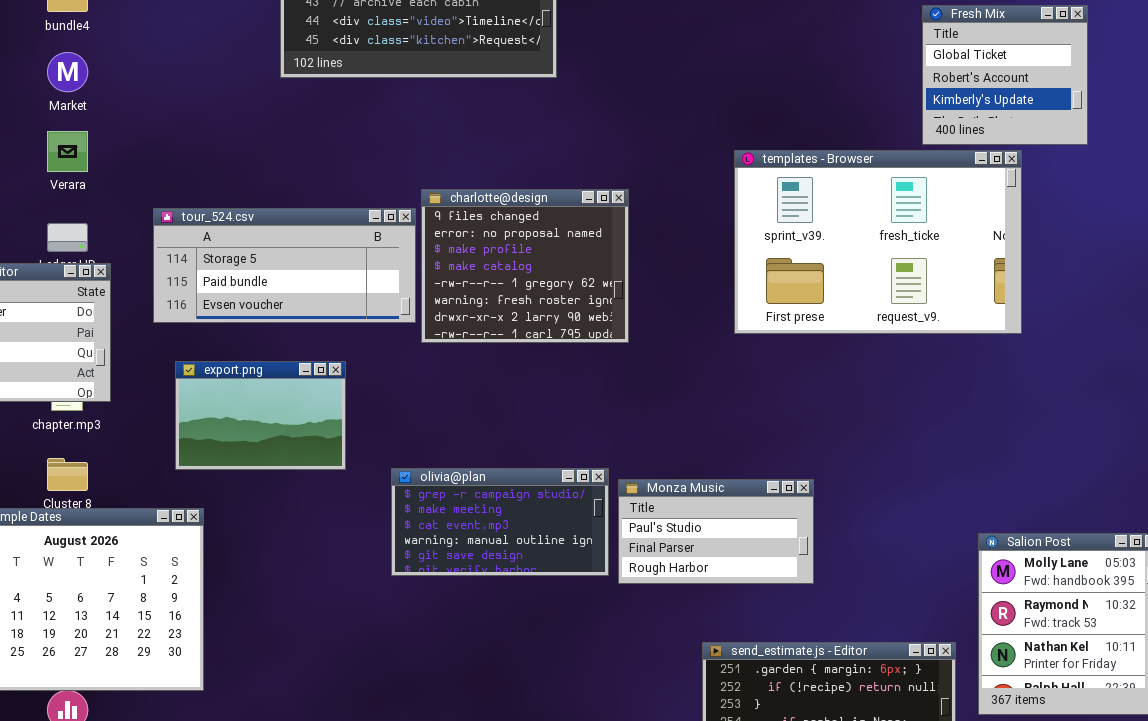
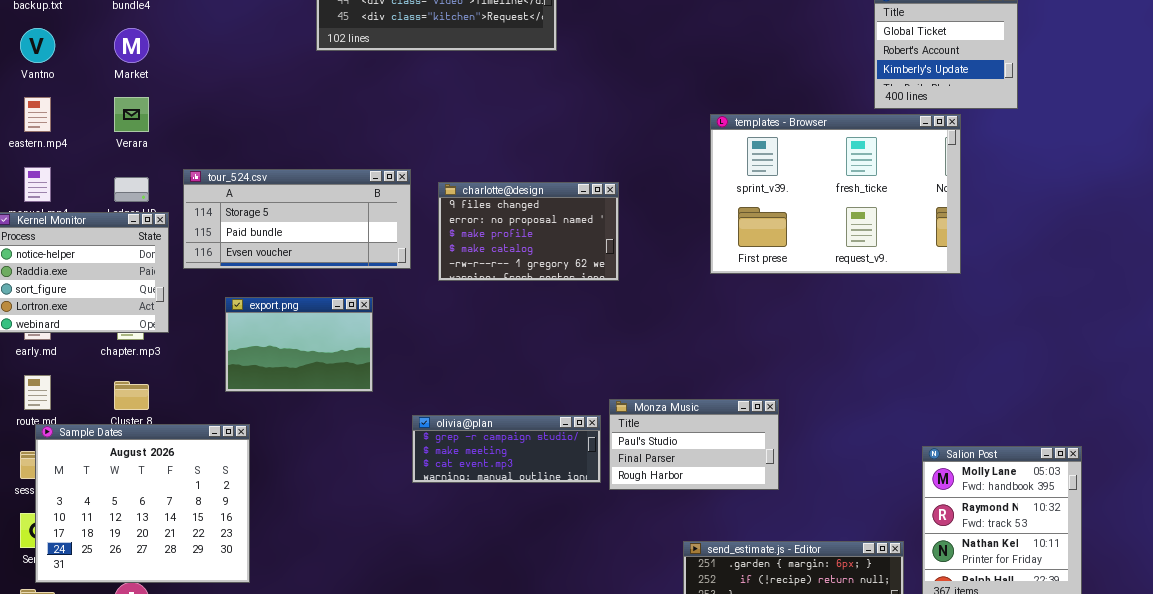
charlotte@design: [421,189,629,343] -> [438,182,619,281], resized
tour_524.csv: [153,208,416,323] -> [183,169,411,269], moved
olivia@plan: [391,468,609,576] -> [412,415,601,483], resized

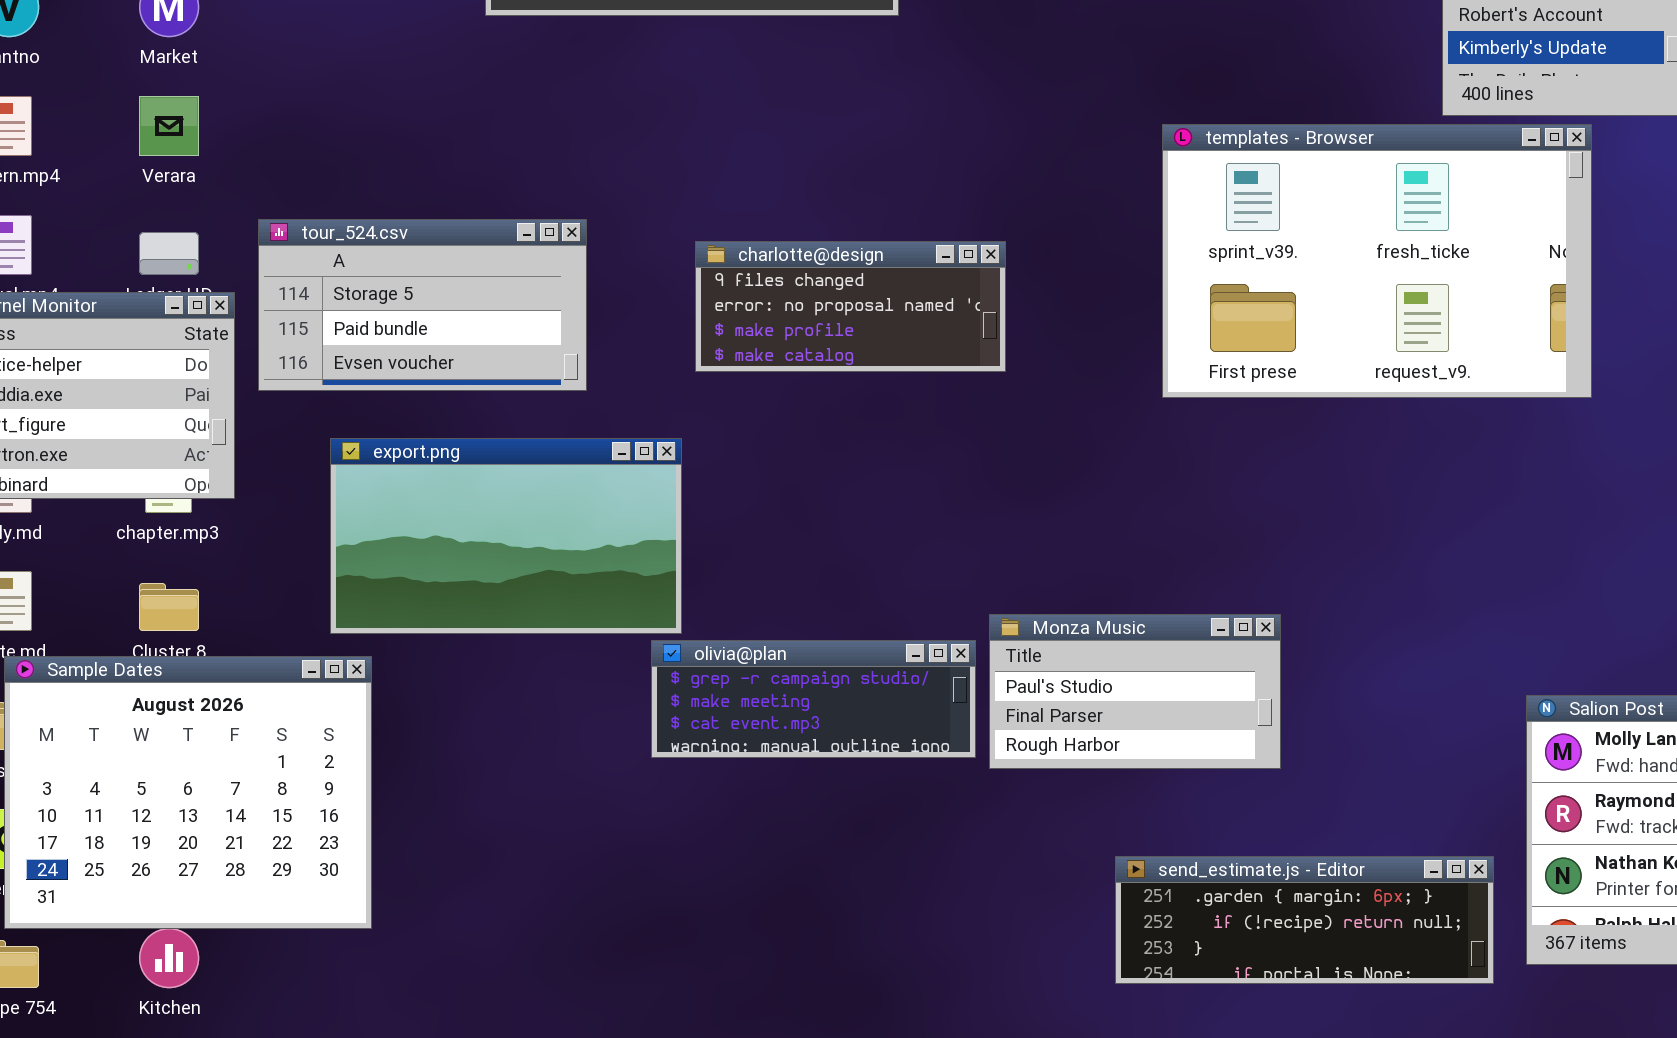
tour_524.csv: [183,169,411,269] -> [258,219,587,391], resized
charlotte@design: [438,182,619,281] -> [695,241,1006,372], resized
export.png: [225,297,373,392] -> [330,438,682,634], resized

